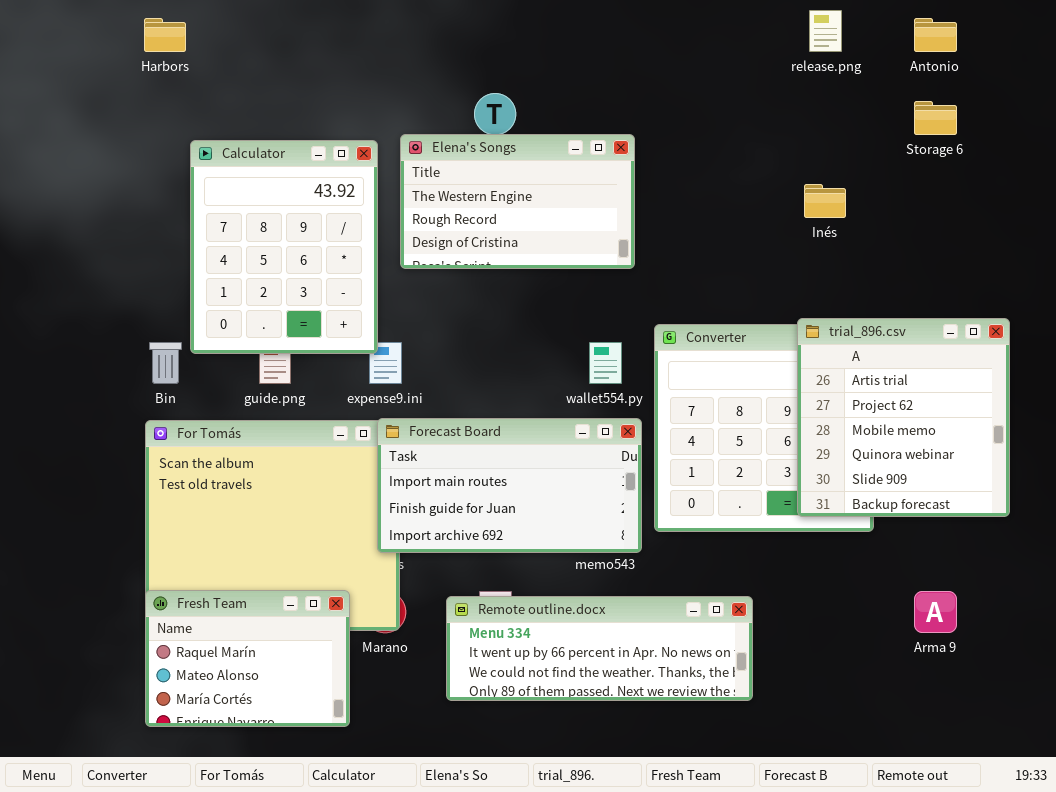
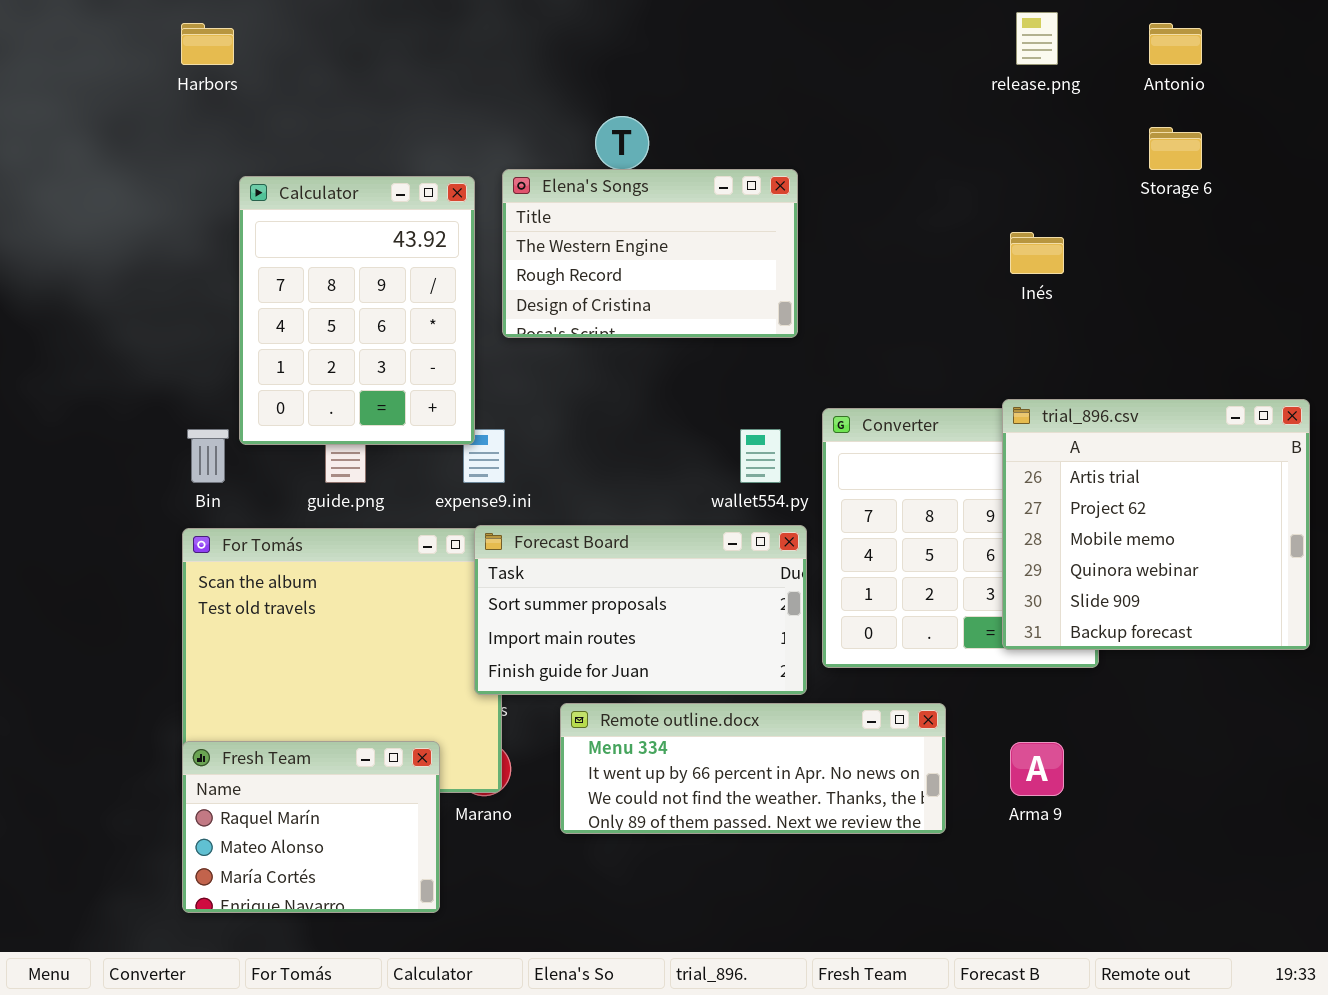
trial_896.csv: [797,318,1010,517] -> [1002,399,1310,650], resized
Forecast Board: [377,418,642,553] -> [474,525,807,695], scrolled up 1 row
Arma 9: [914,591,957,633] -> [1010,742,1064,796], moved
Remote outline.docx: [446,596,753,701] -> [560,703,946,834], moved

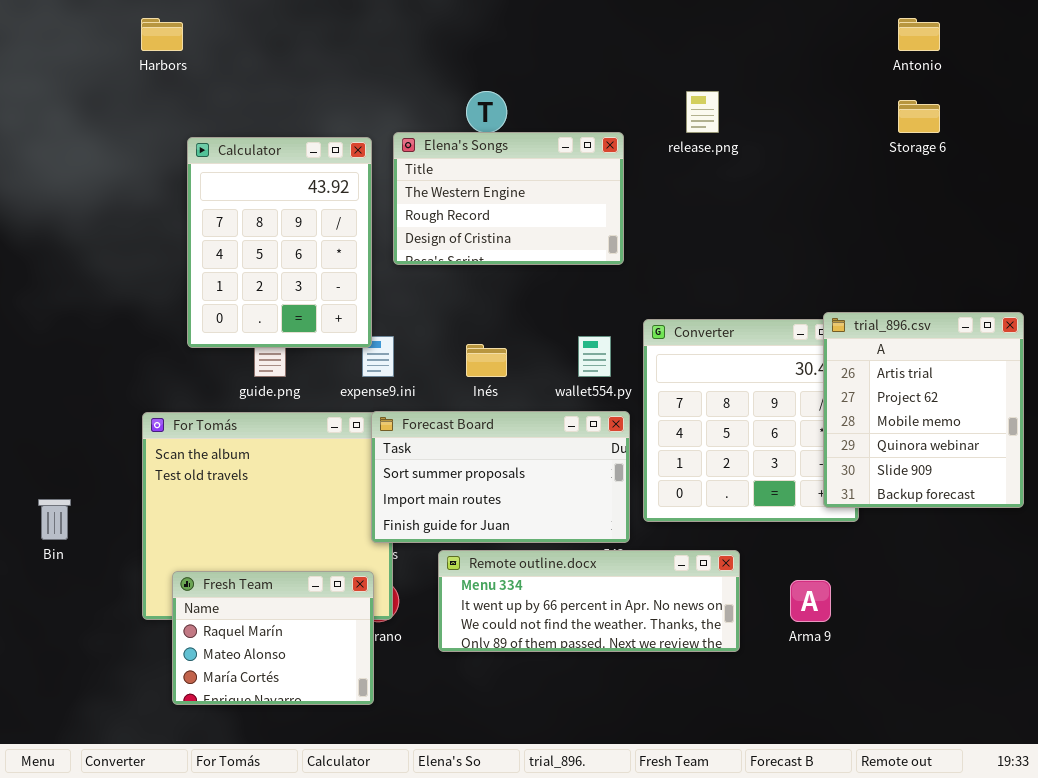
release.png: [1016,12,1058,65] -> [686,91,719,133], moved
Inés: [1010,232,1064,274] -> [466,344,507,377], moved
trial_896.csv: [1002,399,1310,650] -> [823,312,1024,508], resized
Bin: [187,429,229,483] -> [38,499,71,540], moved
Fresh Team: [182,741,440,913] -> [172,571,374,705], moved

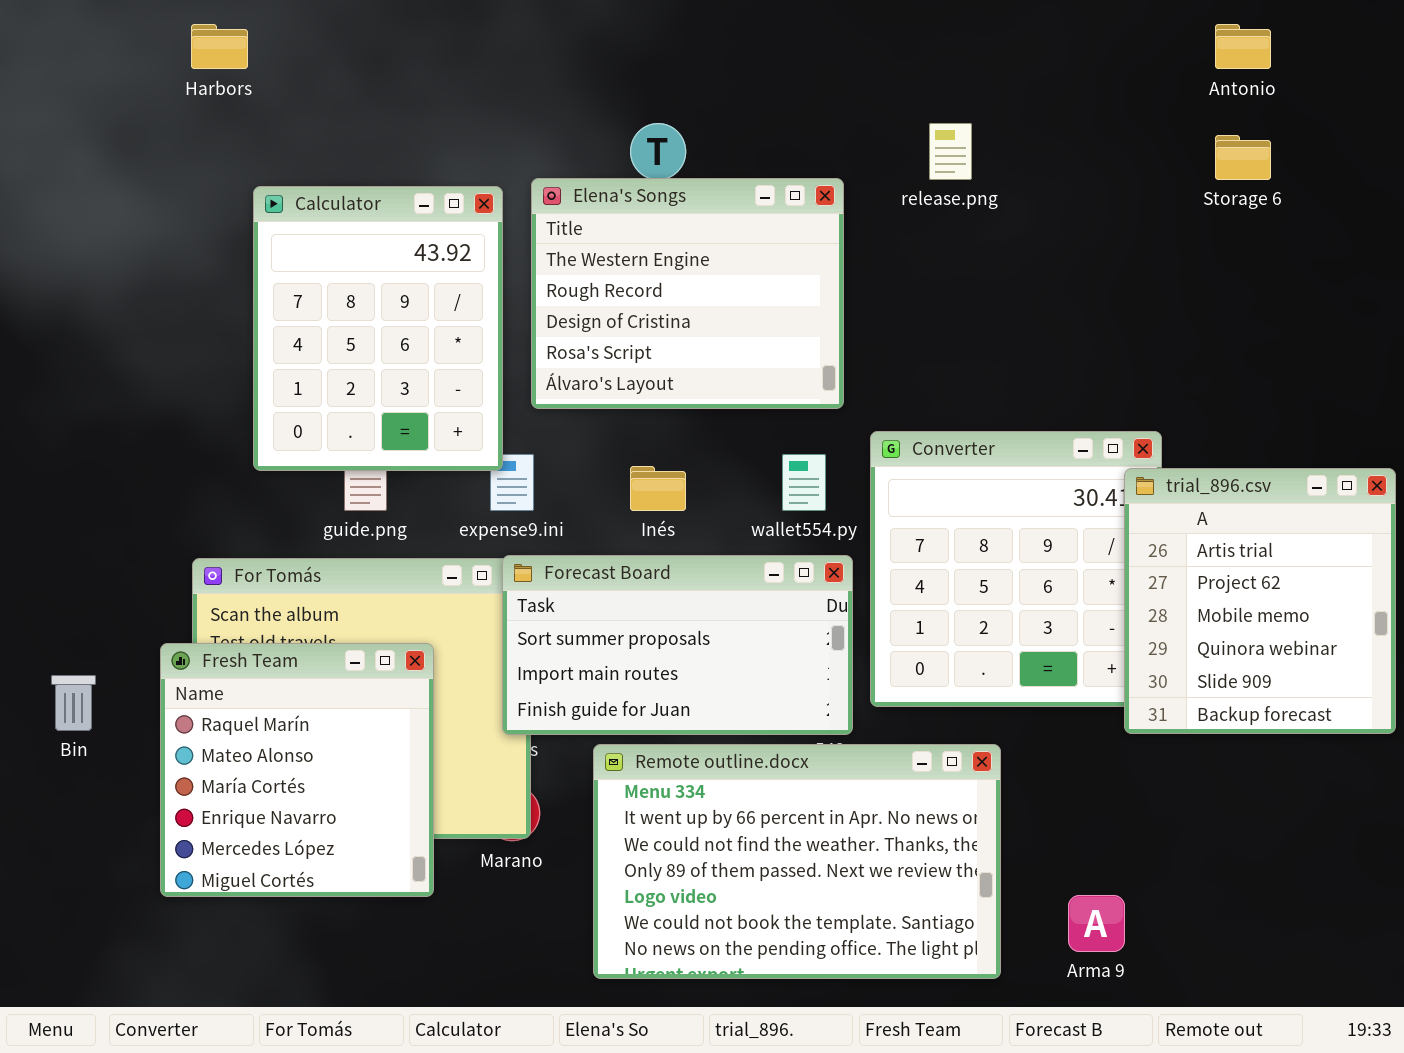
Elena's Songs: [393,132,624,265] -> [531,178,844,409], resized
trial_896.csv: [823,312,1024,508] -> [1124,468,1396,734], moved
Remote outline.docx: [438,550,740,652] -> [593,744,1001,979], resized
Fresh Team: [172,571,374,705] -> [160,643,434,897], moved, resized
Arma 9: [790,580,831,622] -> [1068,895,1125,952], moved

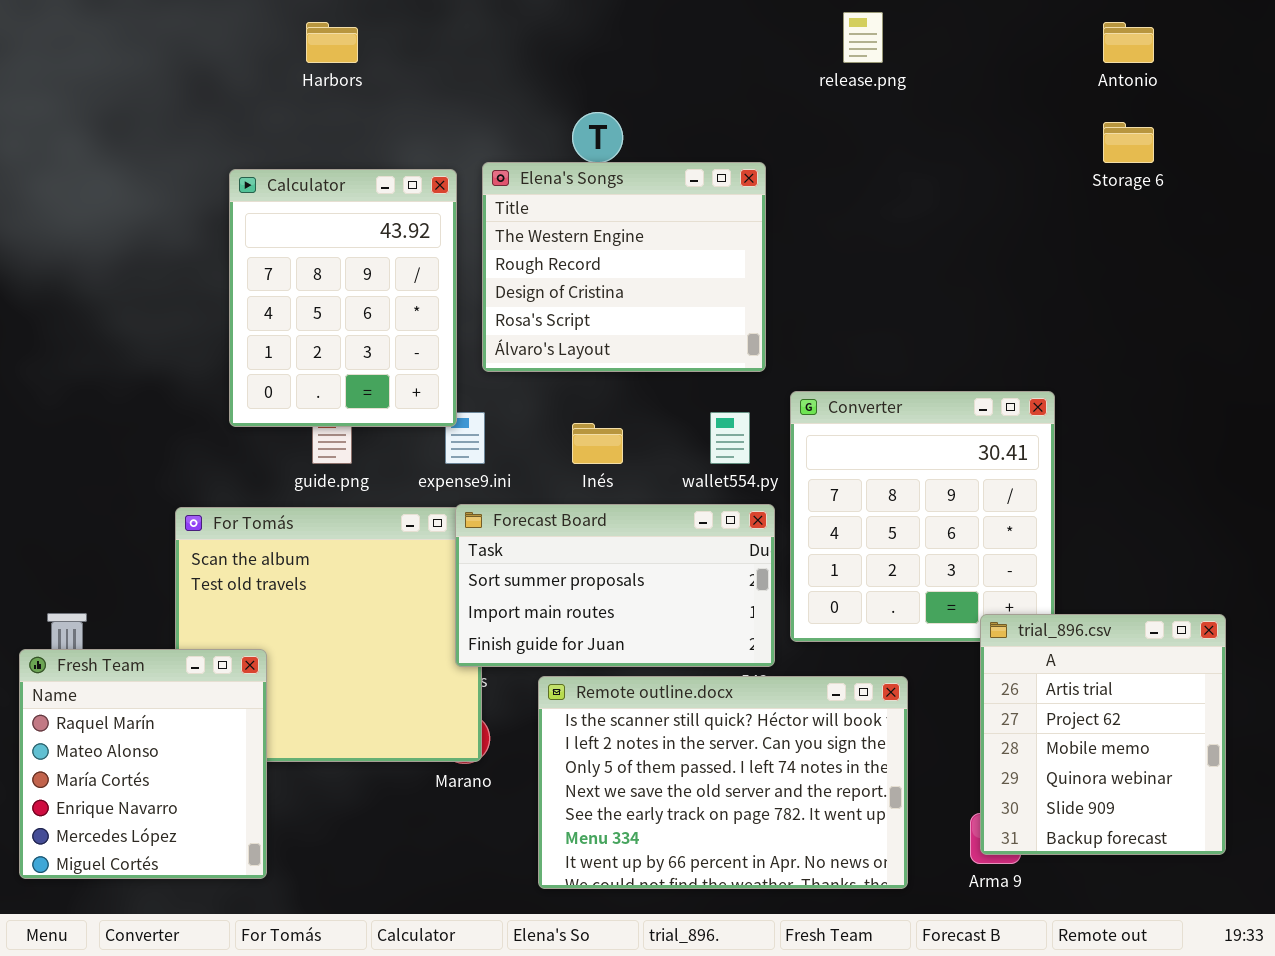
Harbors: [191,24,248,69] -> [306,22,358,63], moved
release.png: [929,123,972,180] -> [843,12,883,63], moved
trial_896.csv: [1124,468,1396,734] -> [980,614,1226,855], moved
Fresh Team: [160,643,434,897] -> [19,649,267,879], moved
Remote outline.docx: [593,744,1001,979] -> [538,676,908,889], scrolled up 5 rows

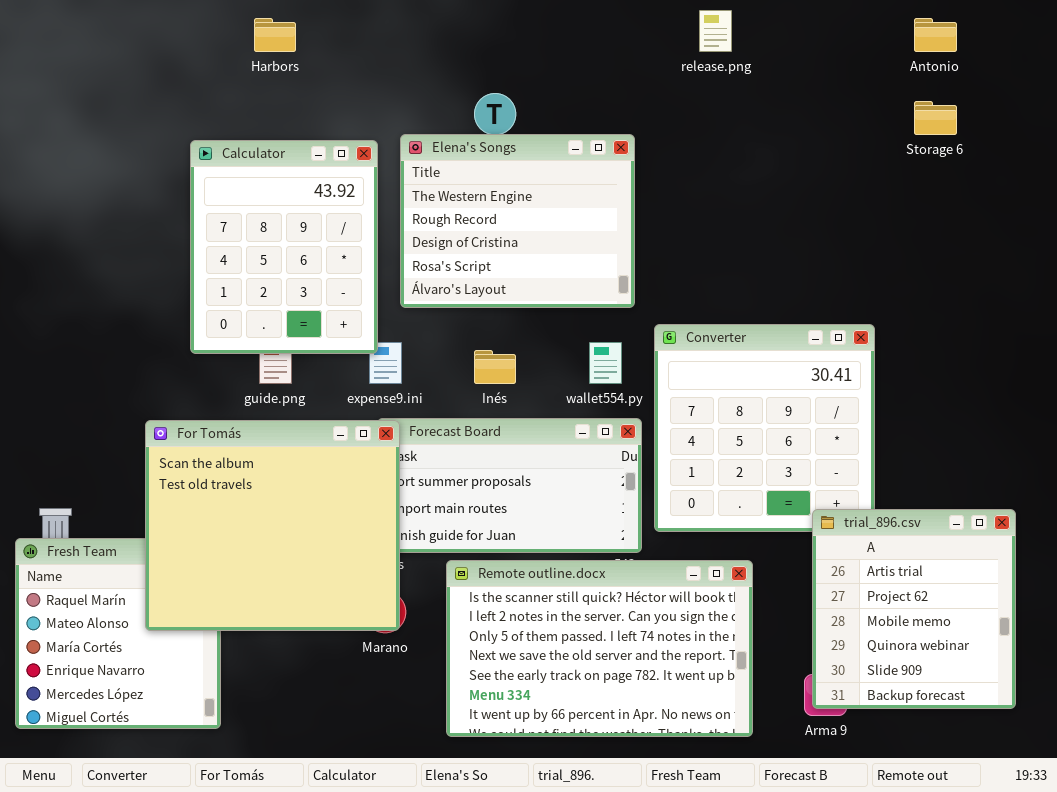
For Tomás: [175,507,482,762] -> [145,420,400,631], raised

